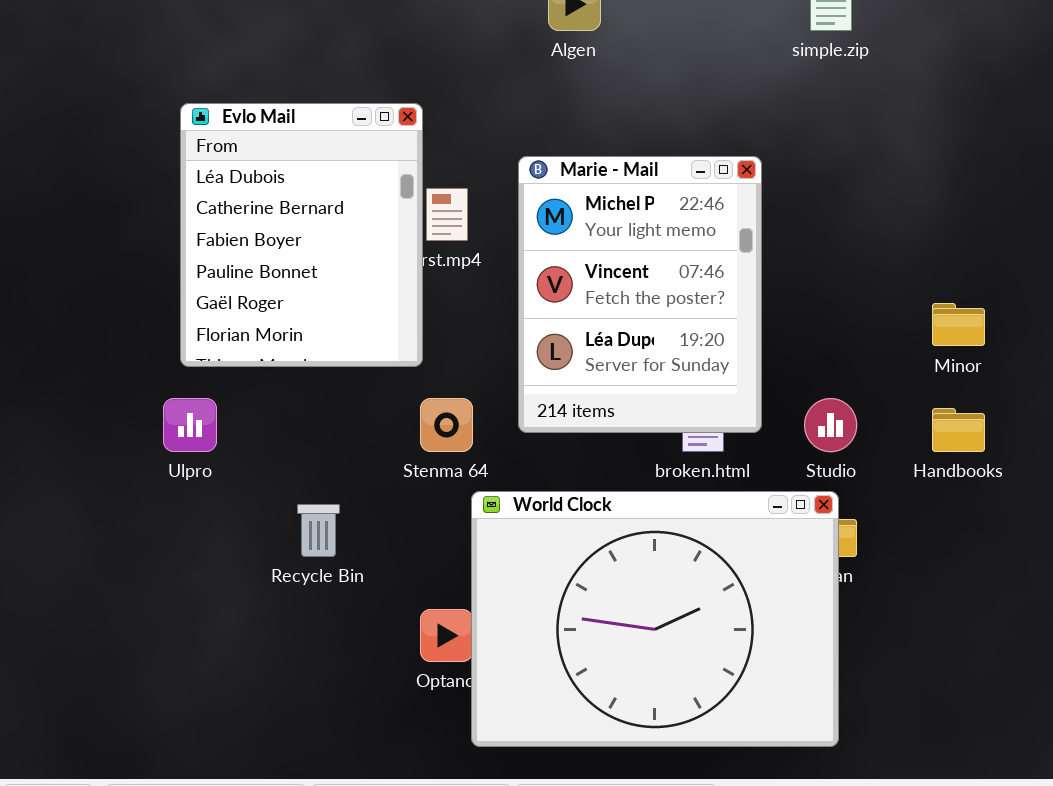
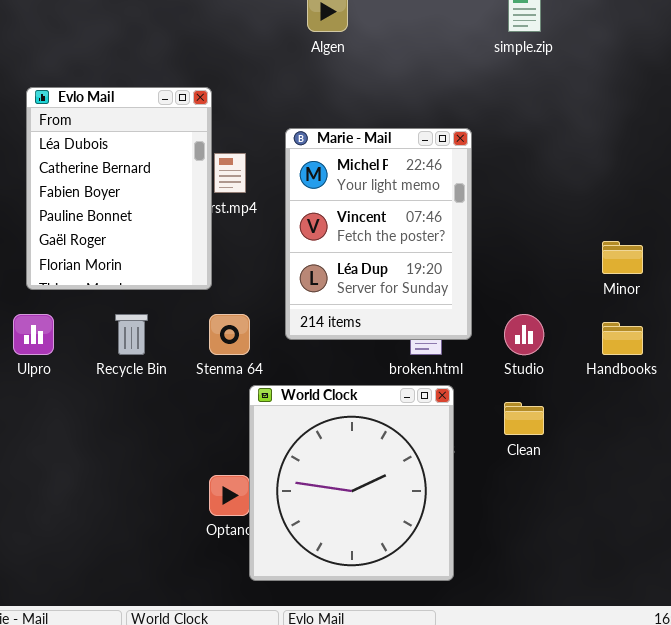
World Clock: [471,491,839,747] -> [249,385,454,581], resized
Recycle Bin: [297,504,340,557] -> [115,314,148,355], moved

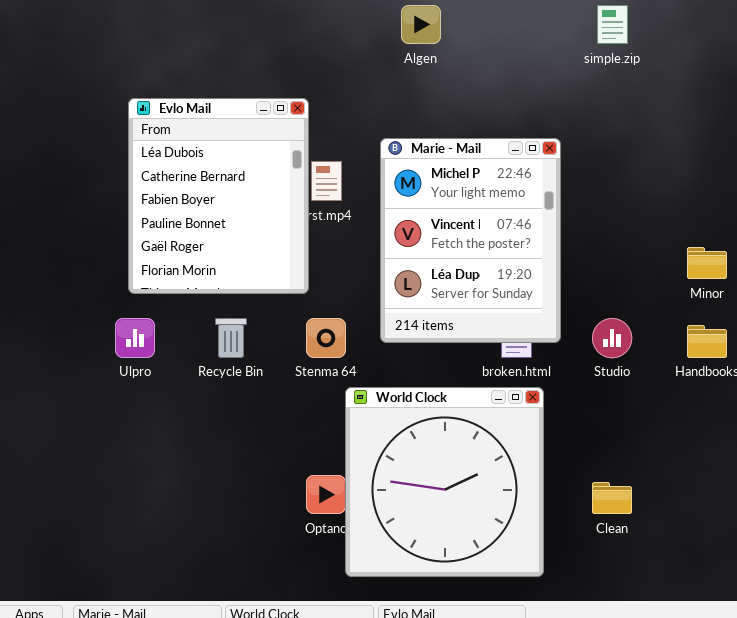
Clean: [504,402,544,435] -> [592,482,632,514], moved

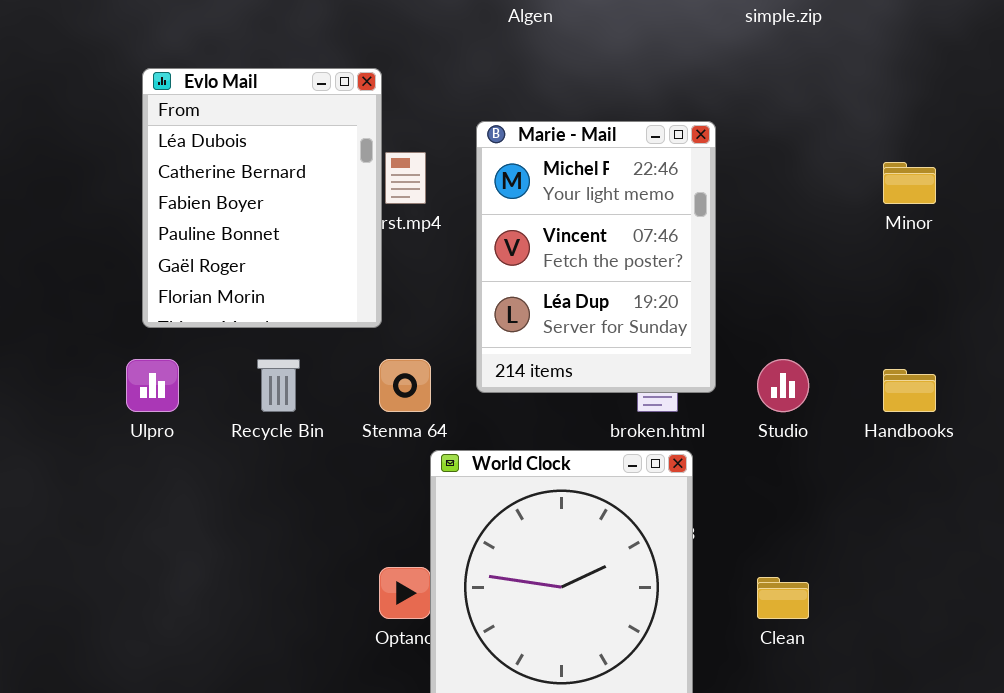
Minor: [687,247,727,279] -> [883,162,936,204], moved

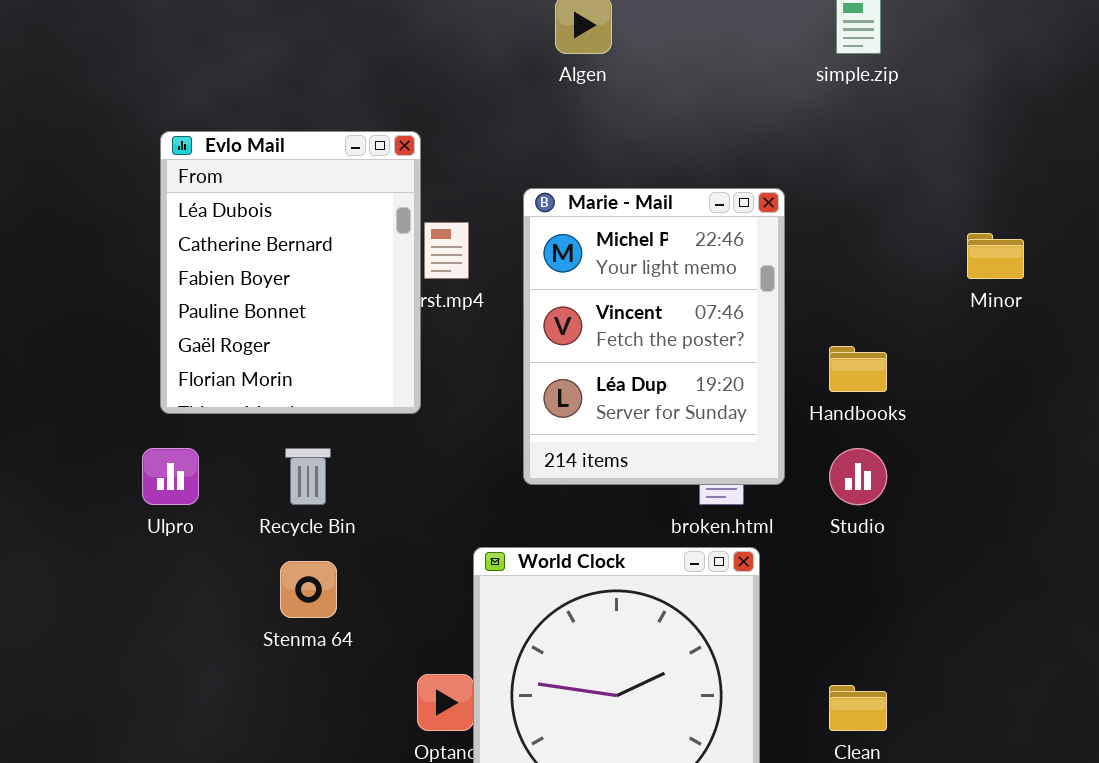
Stenma 64: [379,359,431,412] -> [280,561,337,618], moved
Handbooks: [883,369,936,412] -> [829,346,887,392], moved

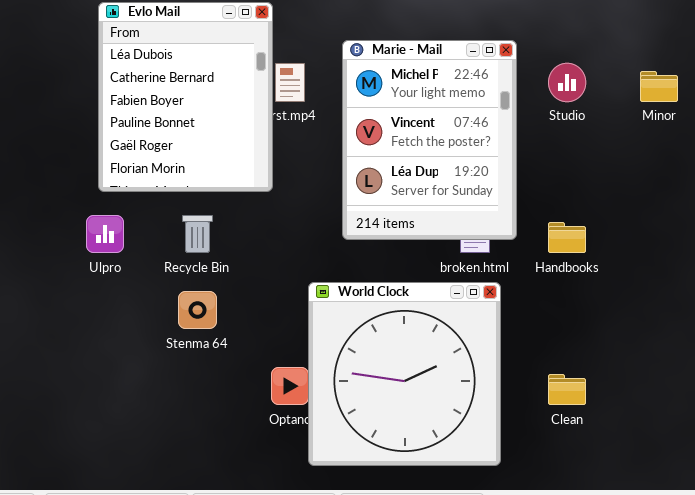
Handbooks: [829,346,887,392] -> [548,222,586,253], moved
Studio: [829,448,887,505] -> [548,63,586,102], moved

